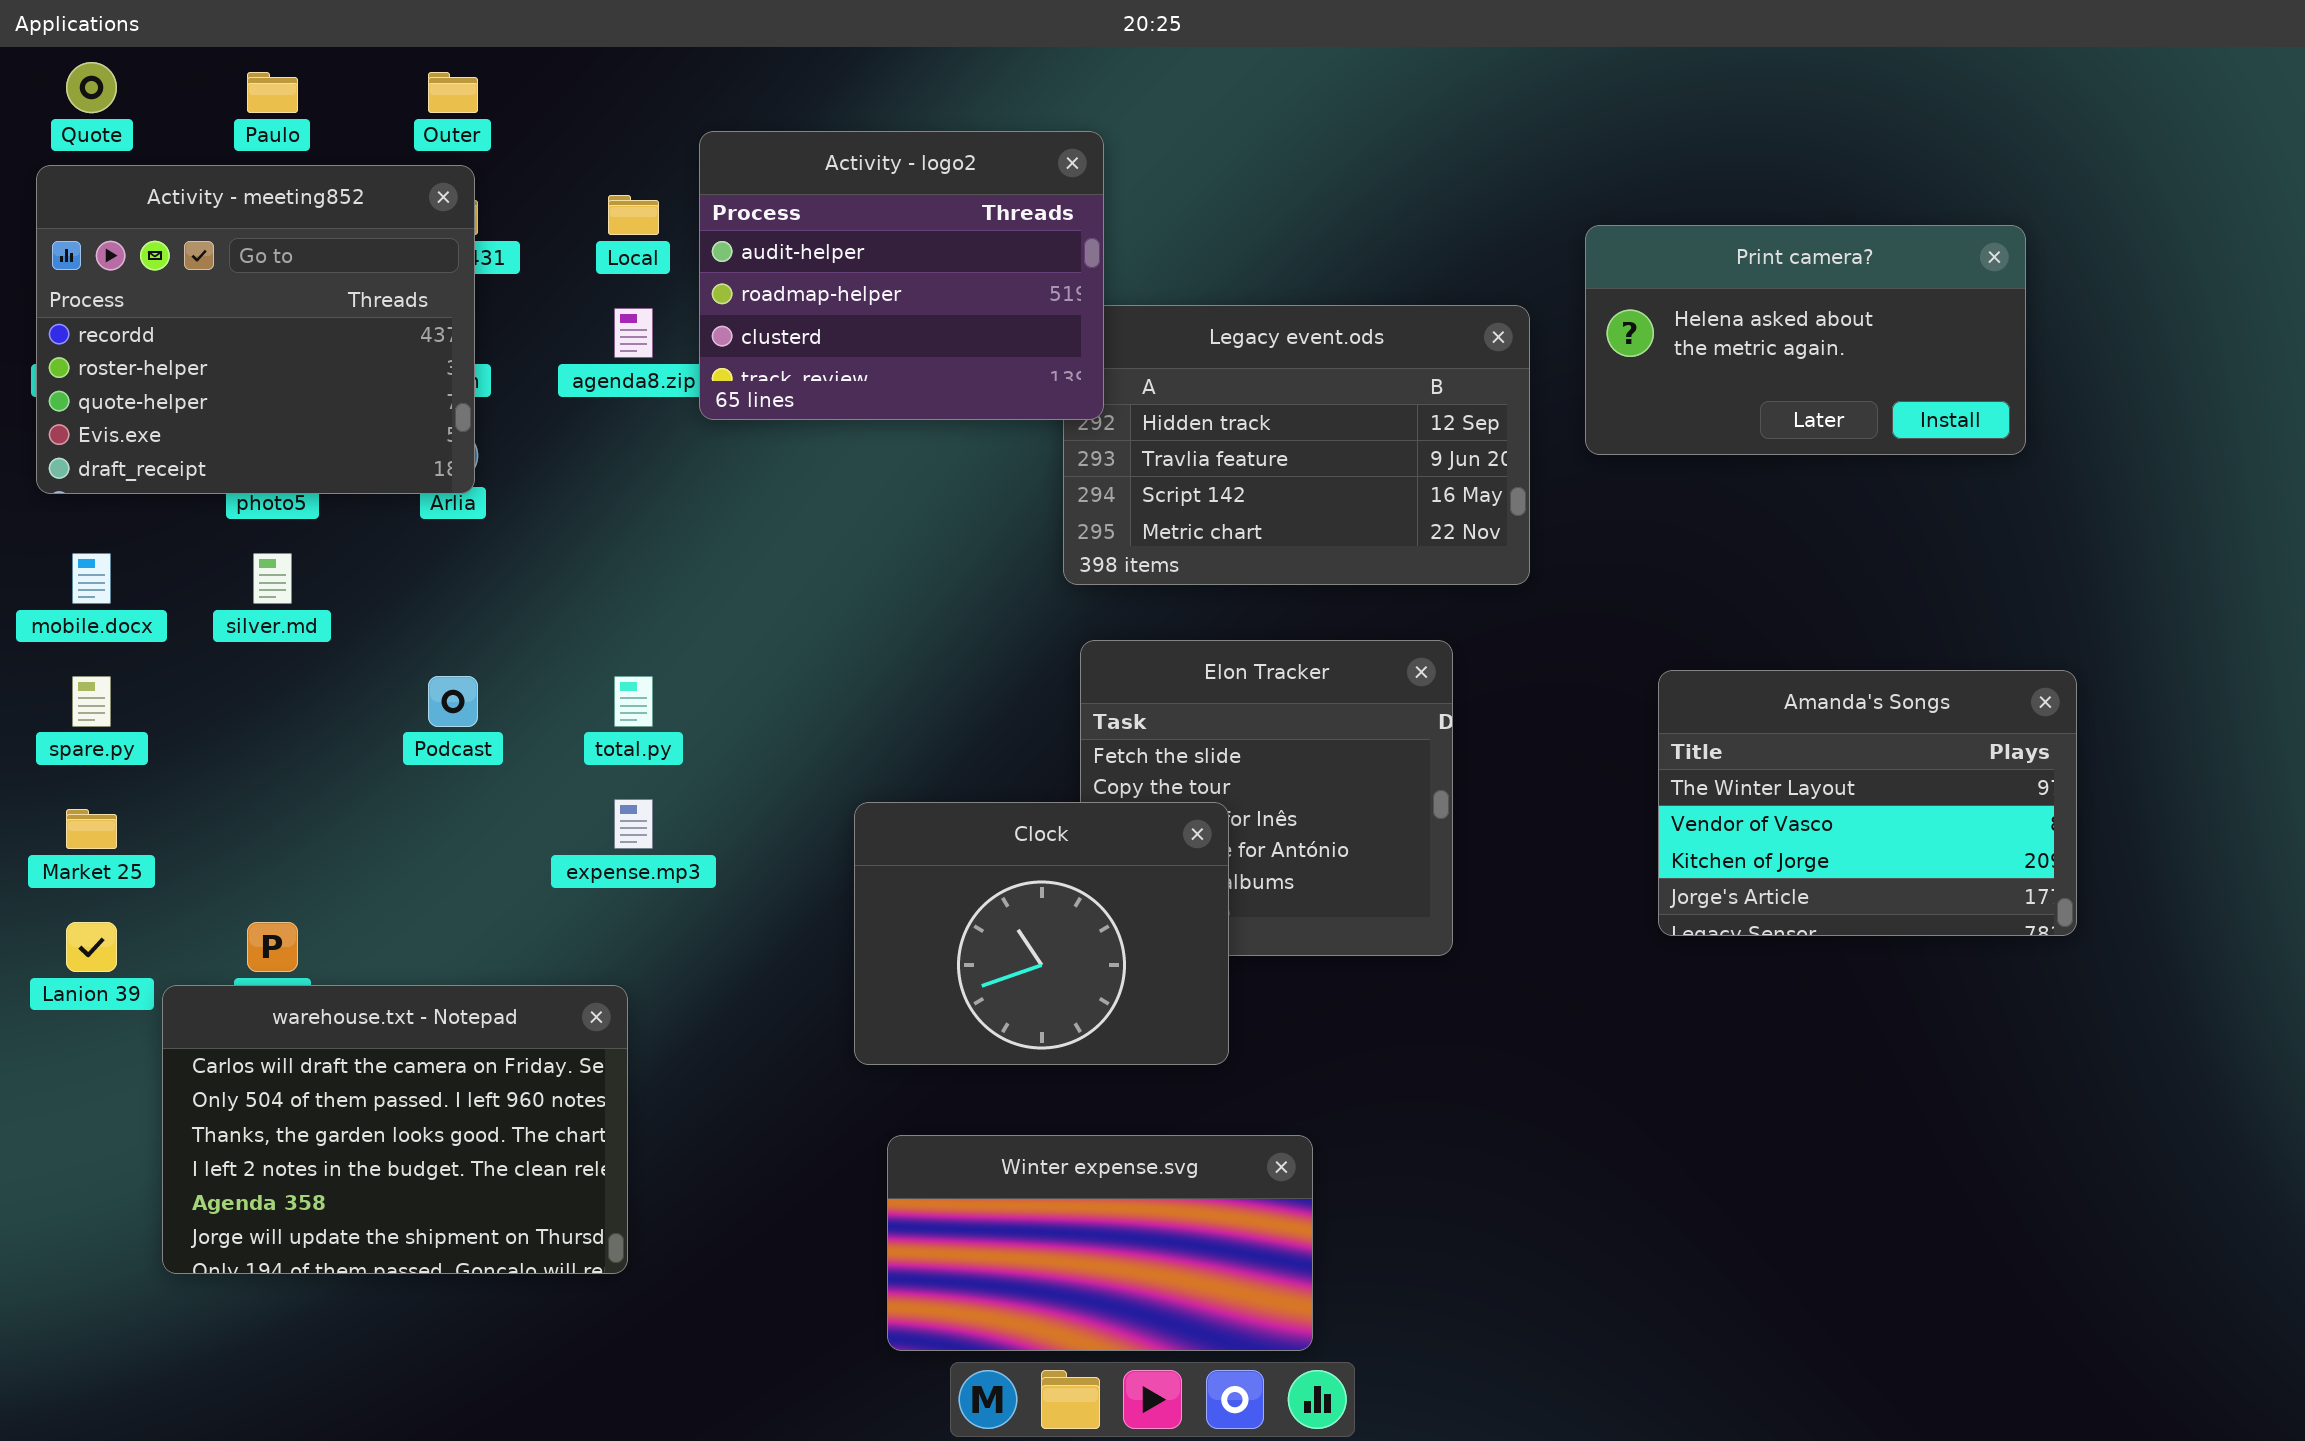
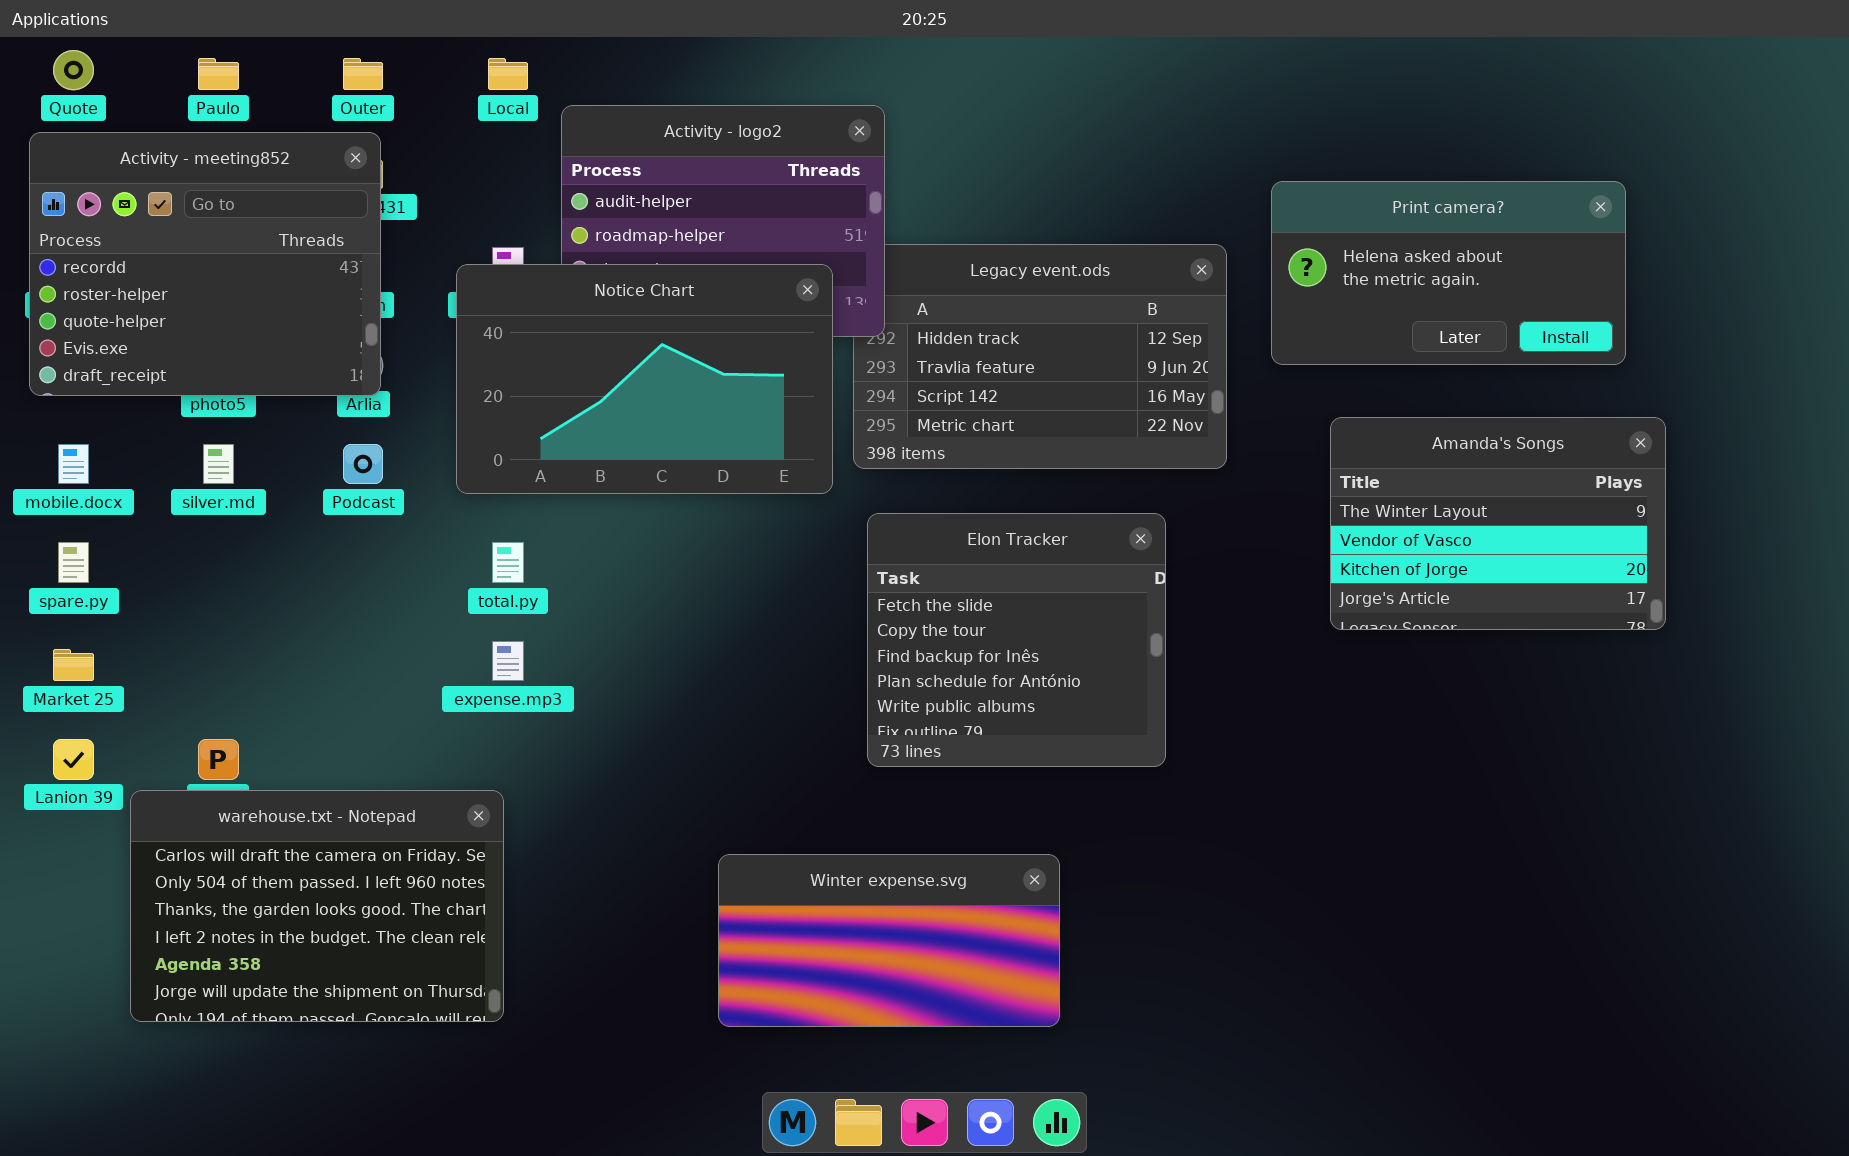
Local: [608,195,659,235] -> [488,58,528,90], moved
Notice Chart: none -> [456,264,833,494], opened
Amanda's Songs: [1658,670,2077,936] -> [1330,417,1666,630], moved
Podcast: [428,676,478,727] -> [343,444,383,484], moved
Clock: [854,802,1229,1065] -> none, closed
Winter expense.svg: [887,1135,1313,1351] -> [718,854,1060,1027], moved

